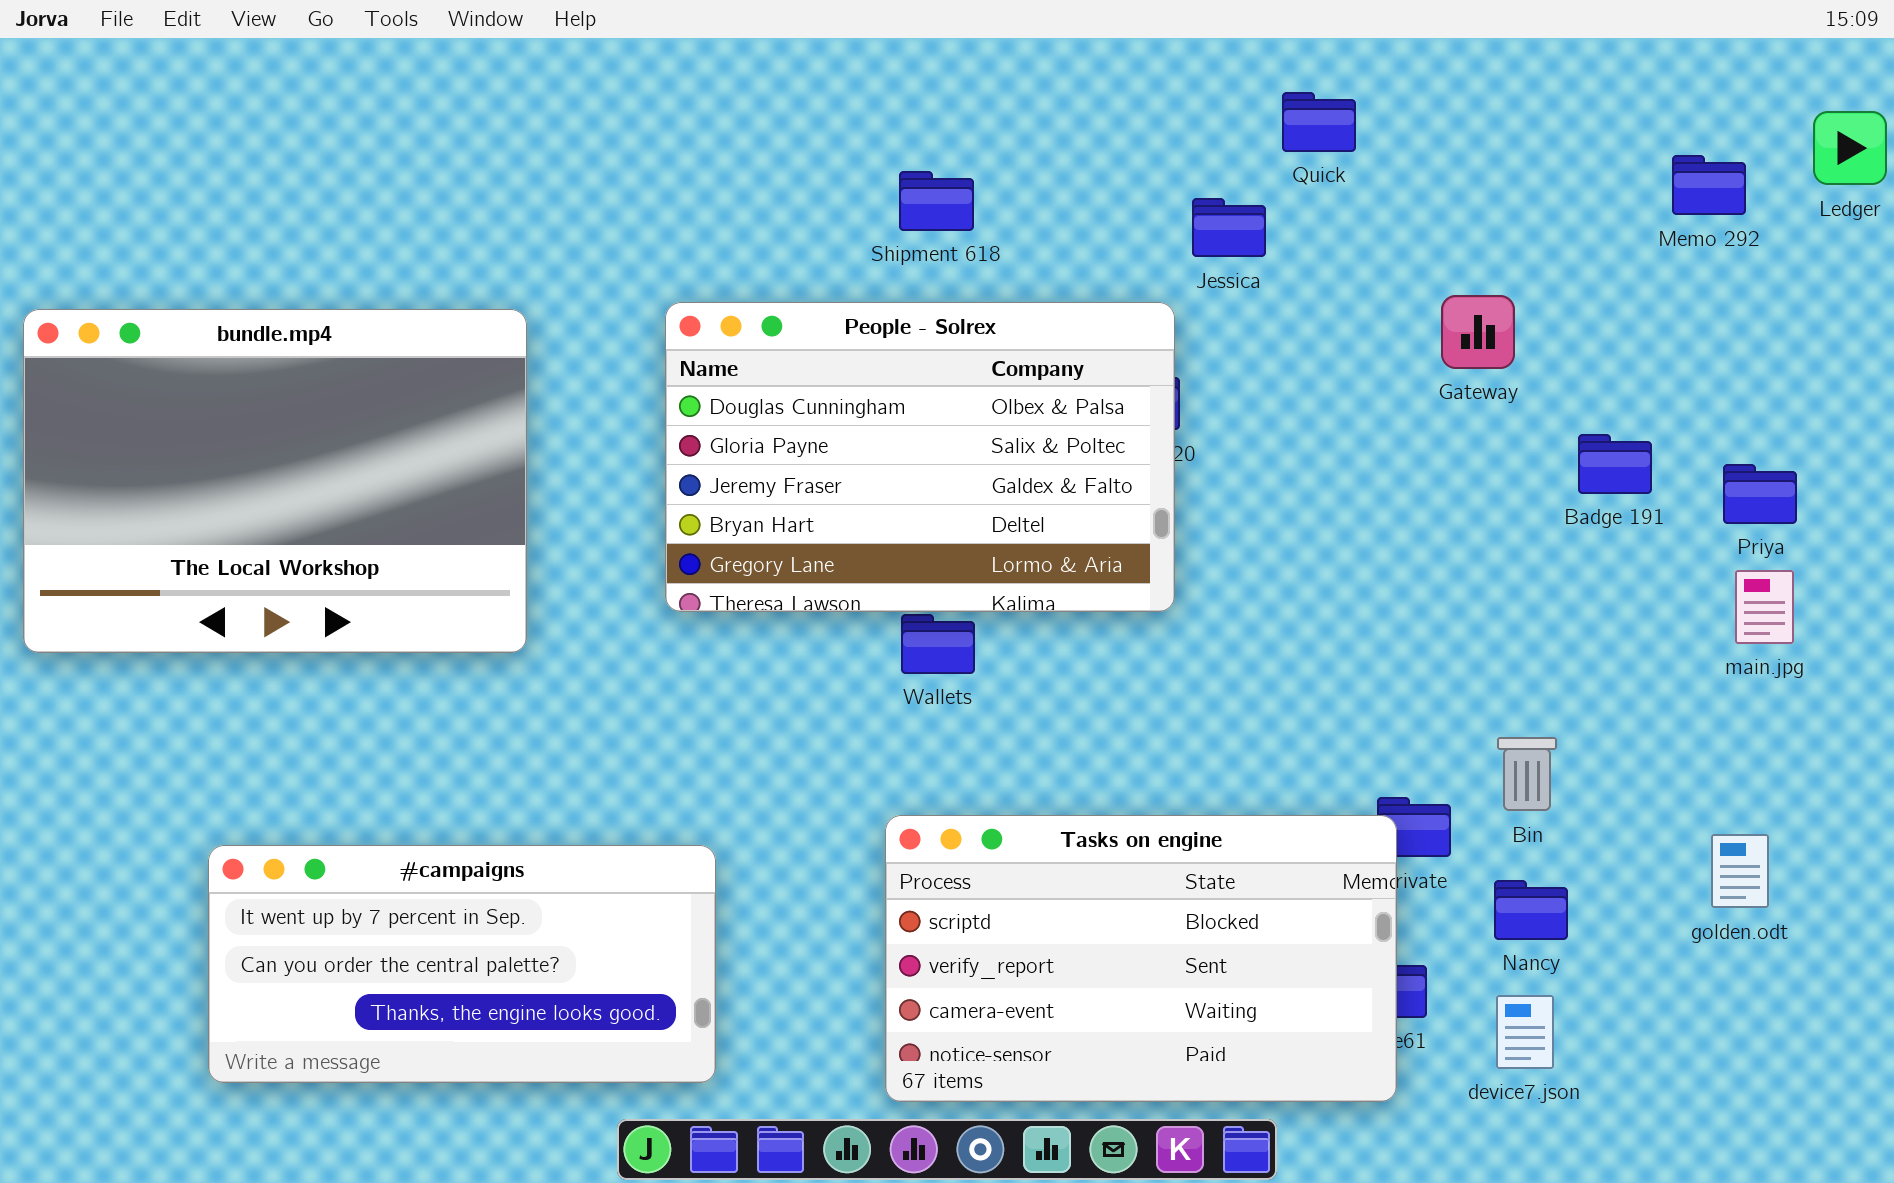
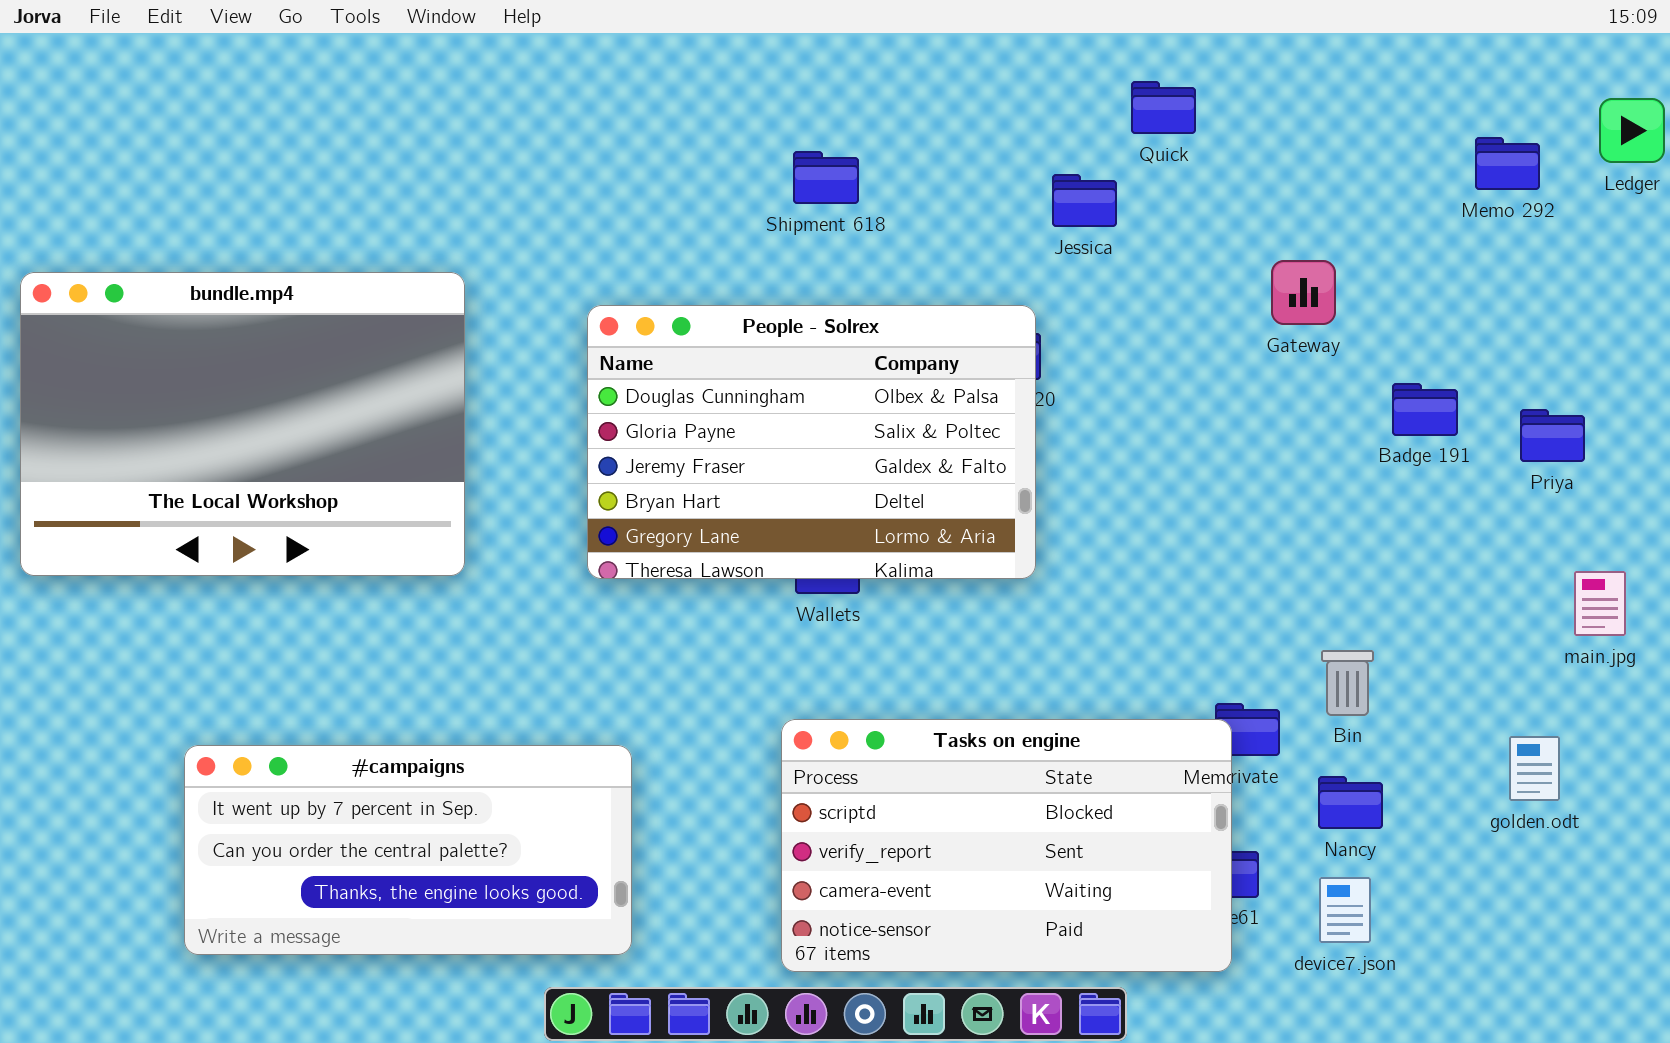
People - Solrex: [665,302,1175,612] -> [587,305,1036,579], moved
main.jpg: [1735,570,1794,644] -> [1574,571,1626,636], moved

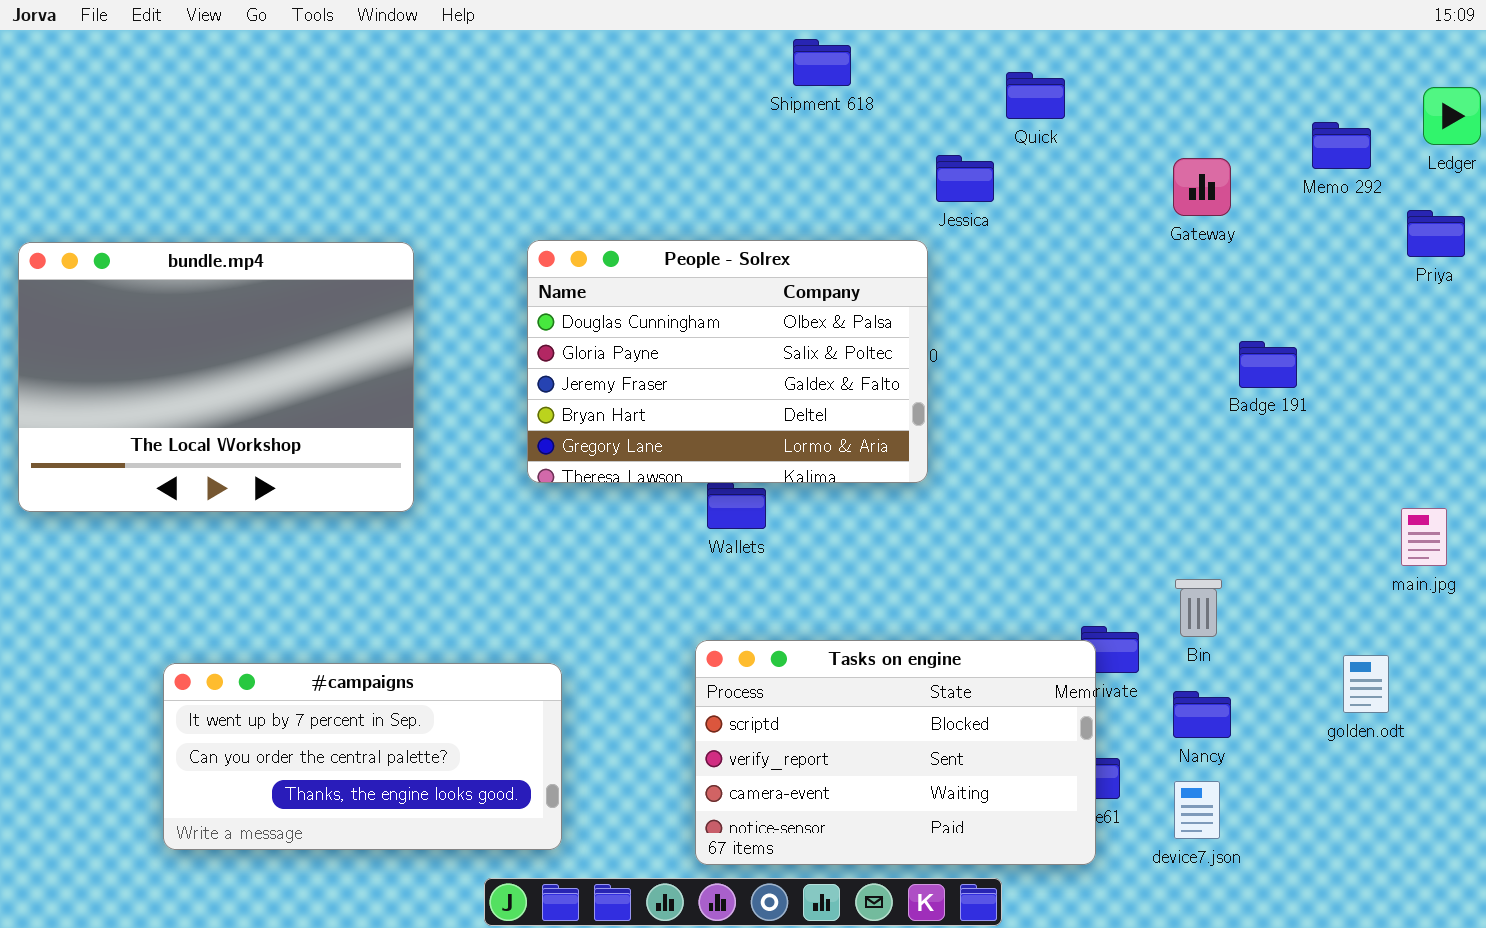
Shipment 618: [793,151,859,204] -> [793,39,851,86], moved
Gateway: [1271,260,1336,325] -> [1173,158,1231,216], moved
People - Solrex: [587,305,1036,579] -> [527,240,928,483], moved
Priya: [1520,409,1585,462] -> [1407,210,1465,257], moved

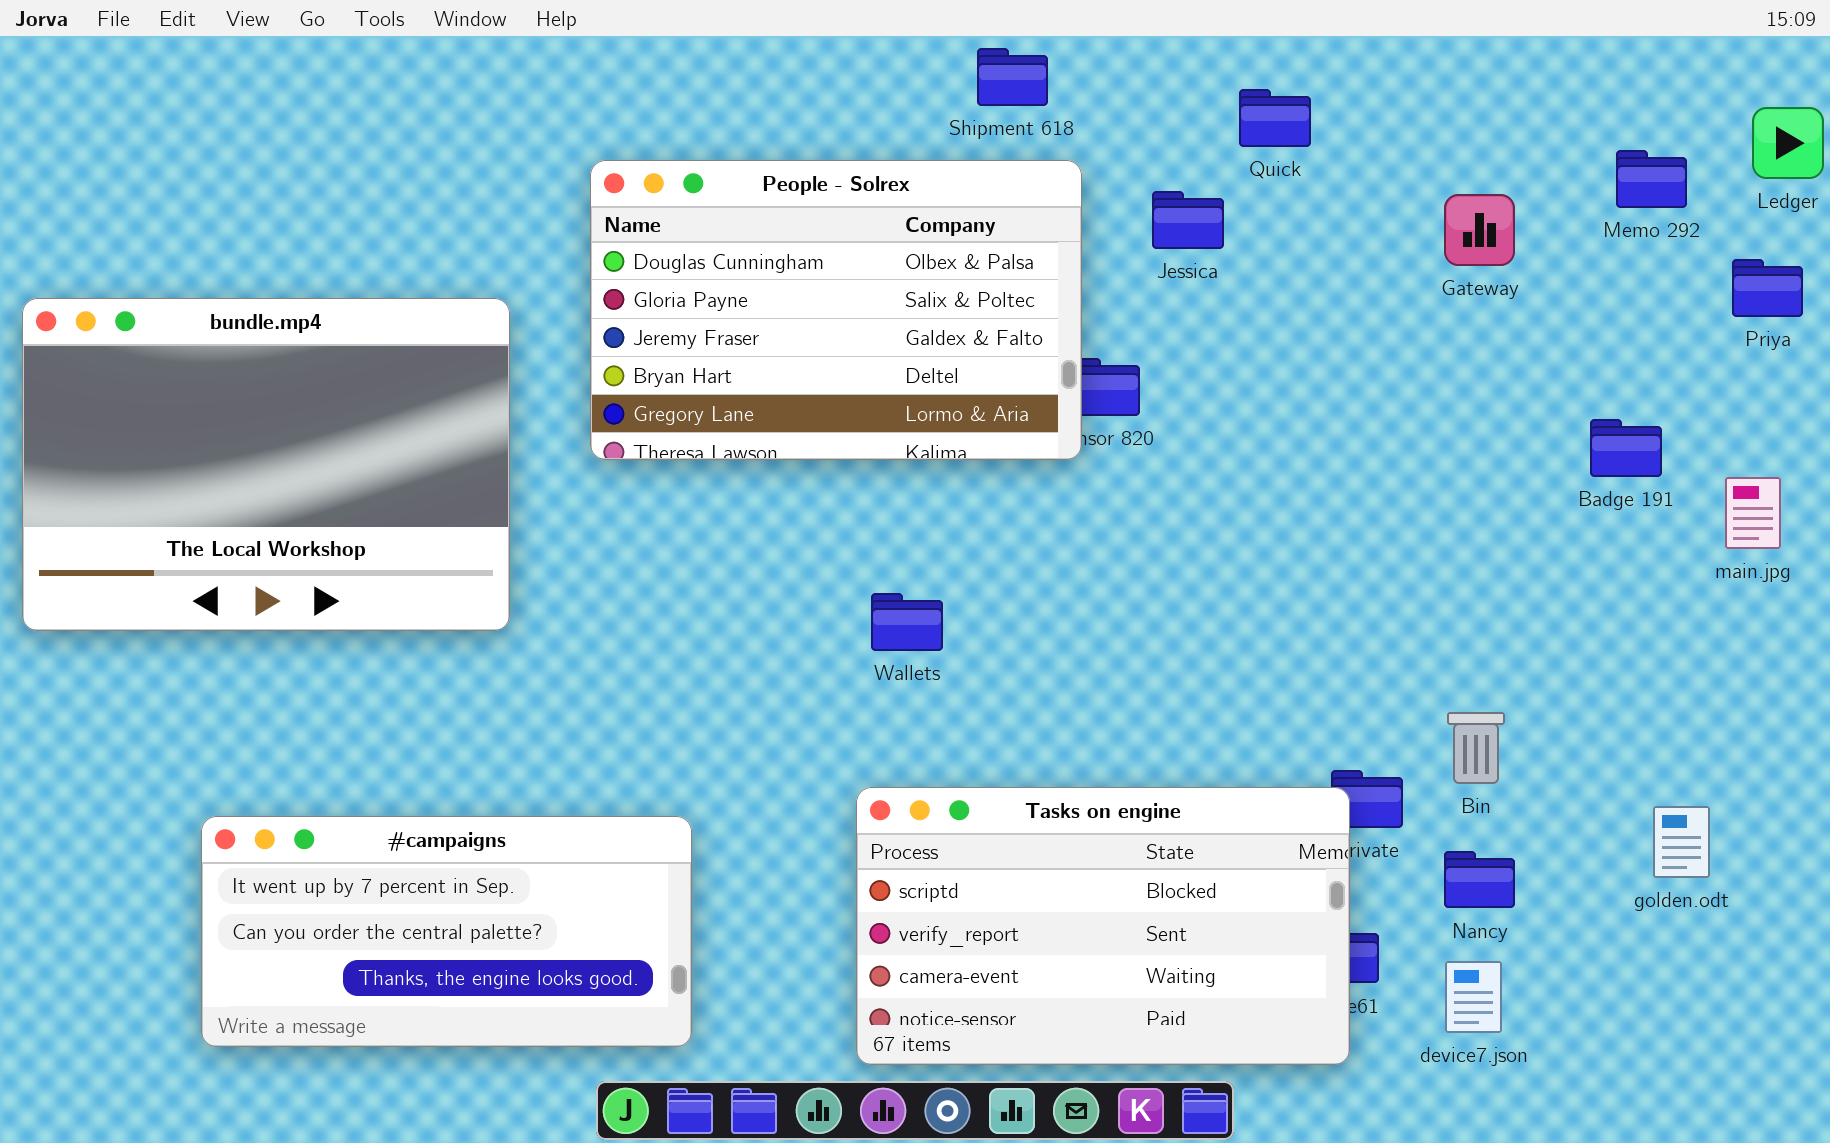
People - Solrex: [527,240,928,483] -> [590,160,1082,460], moved
Badge 191: [1239,341,1297,388] -> [1590,419,1662,477], moved
main.jpg: [1401,508,1447,566] -> [1725,477,1781,549], moved

